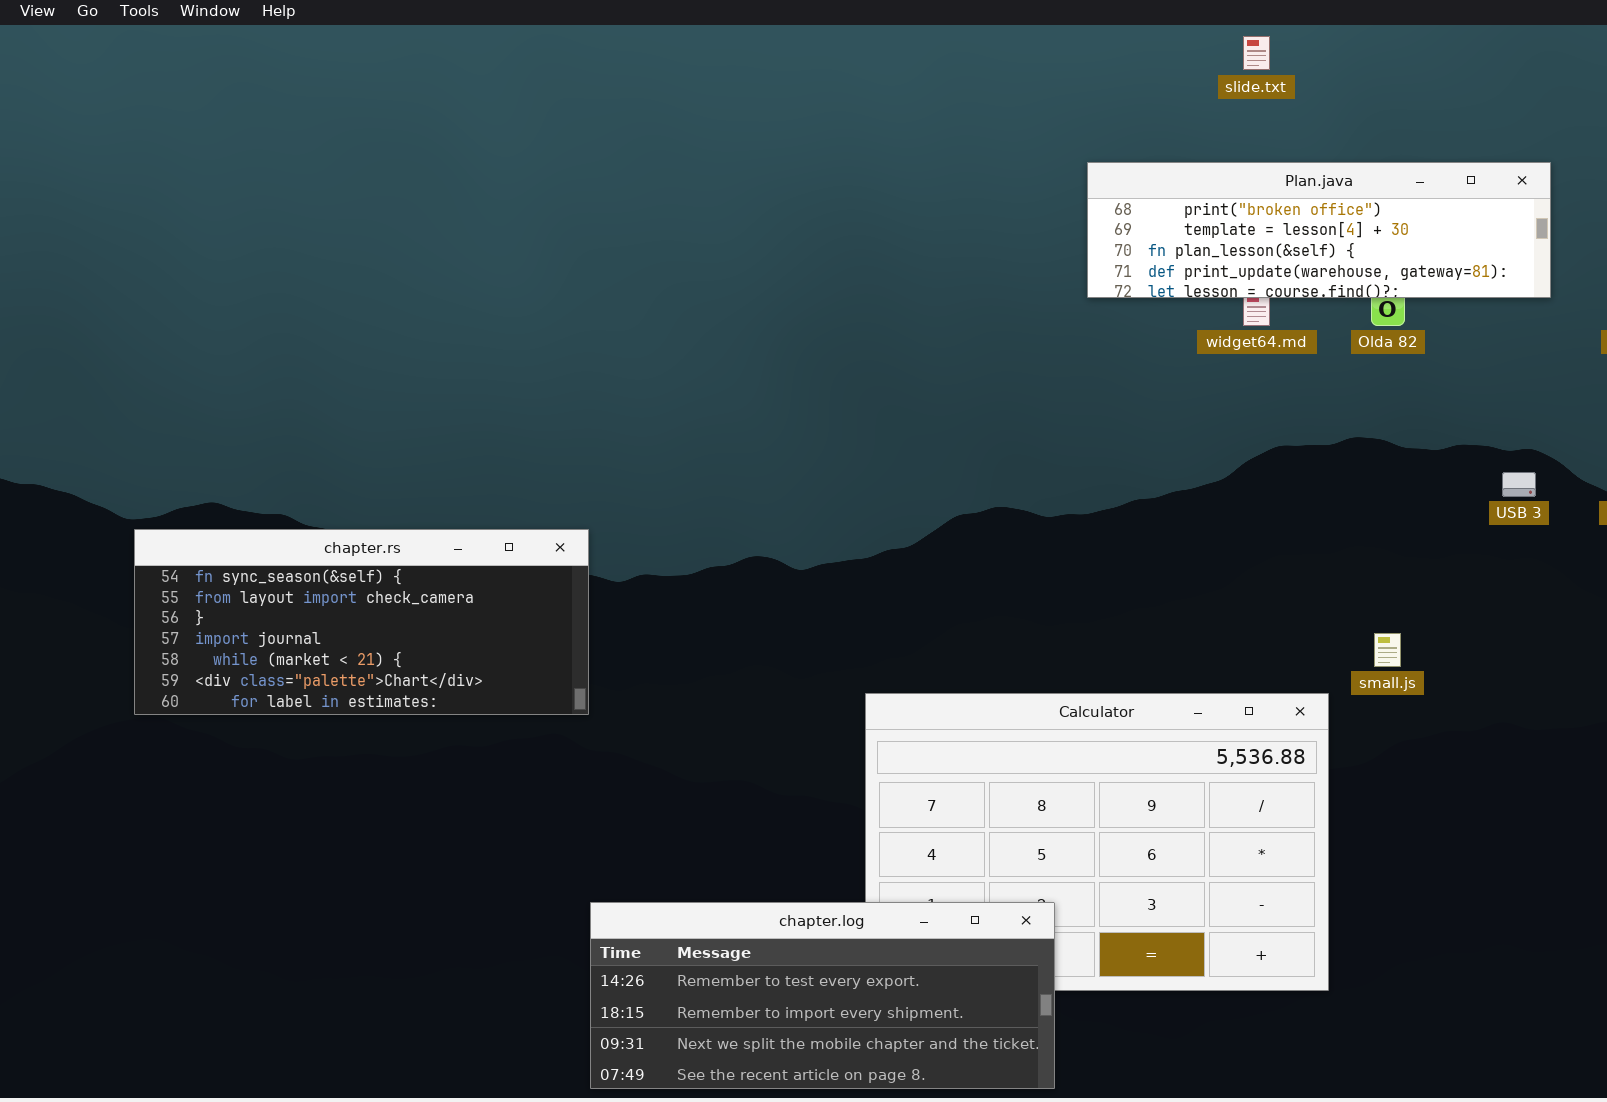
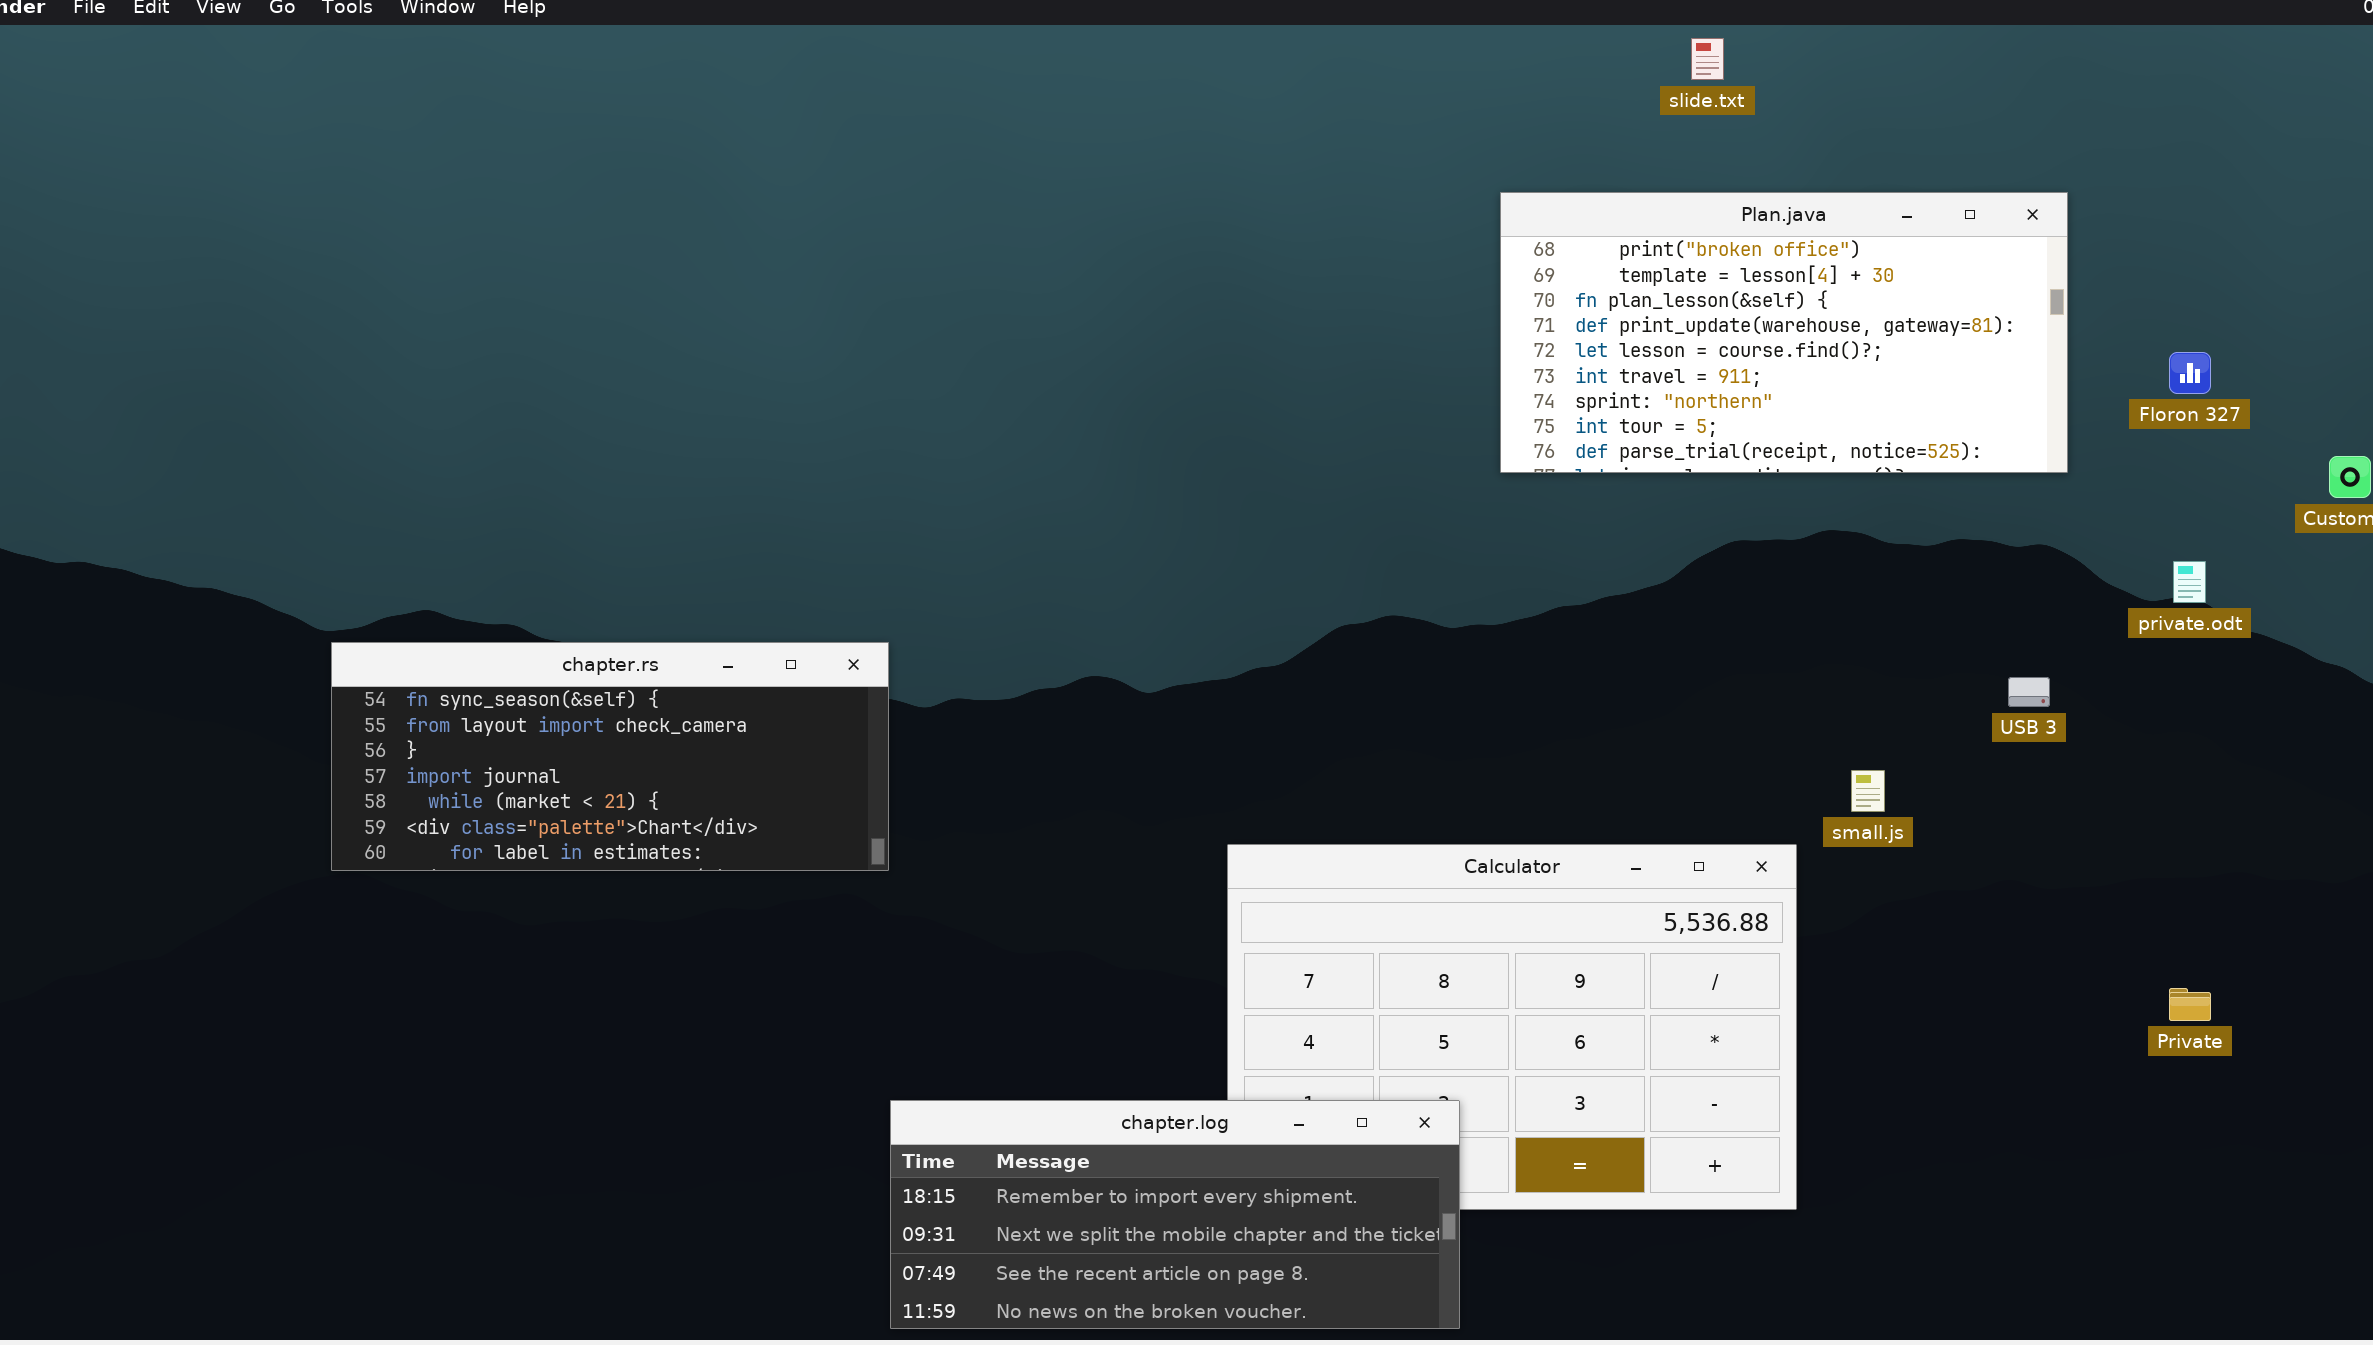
Plan.java: [1087,162,1551,298] -> [1500,192,2068,473], resized
USB 3: [1502,472,1536,497] -> [2008,677,2050,707], moved
chapter.log: [590,902,1055,1089] -> [890,1100,1460,1329], scrolled down 1 row

